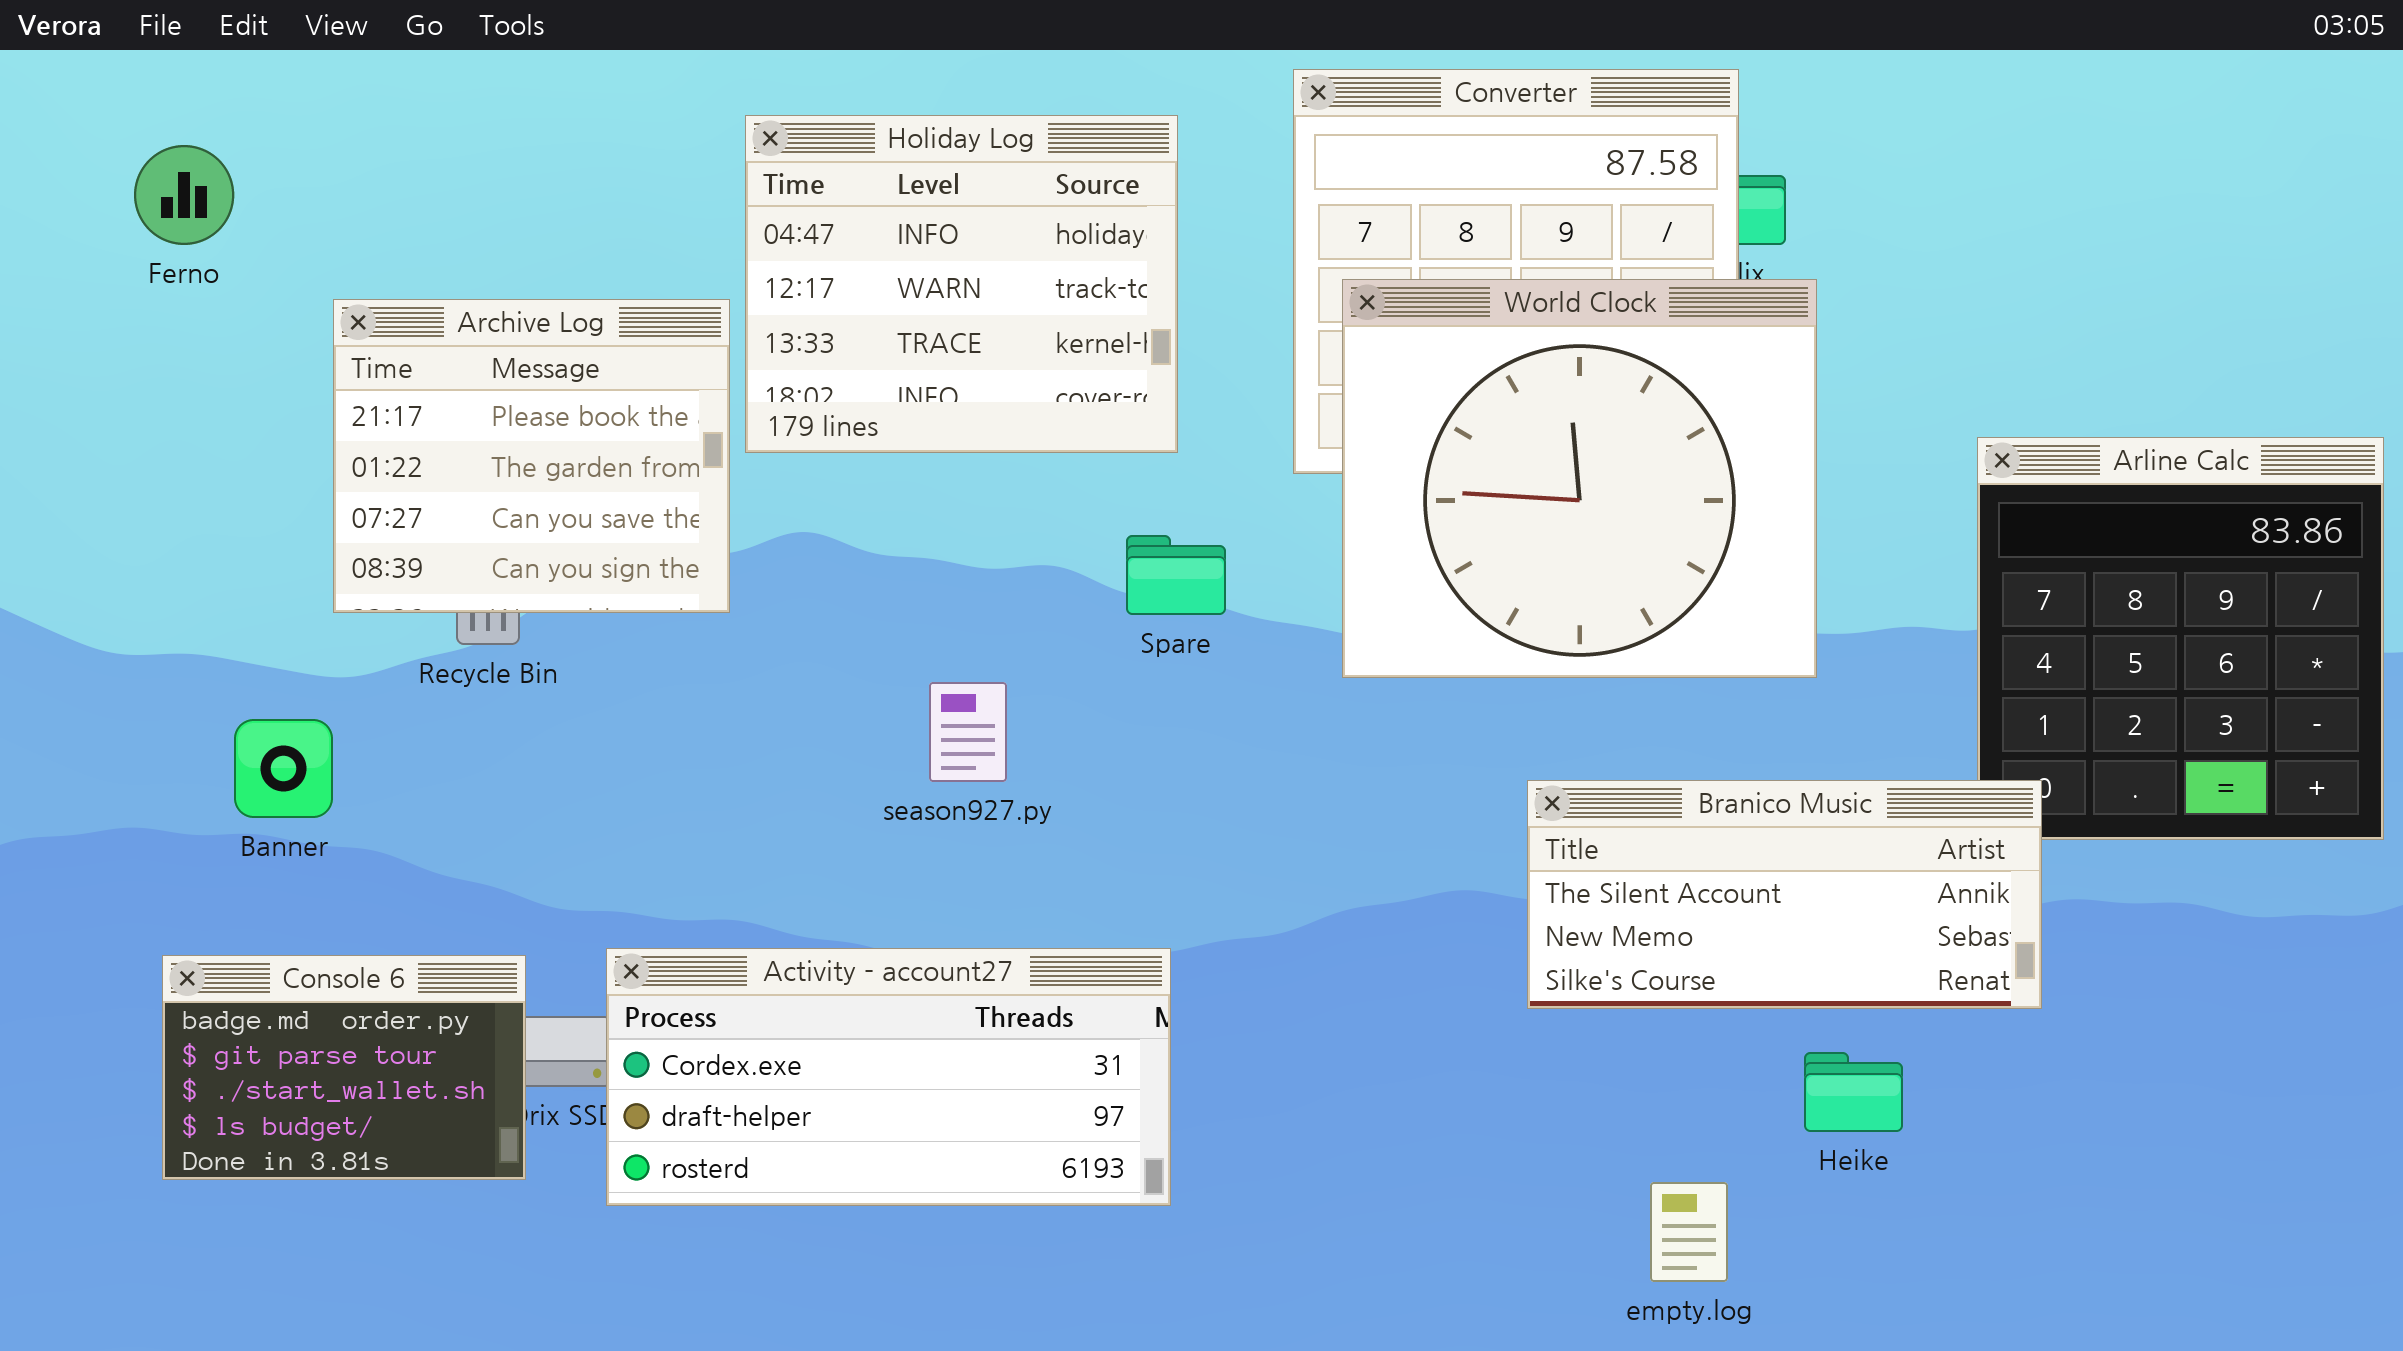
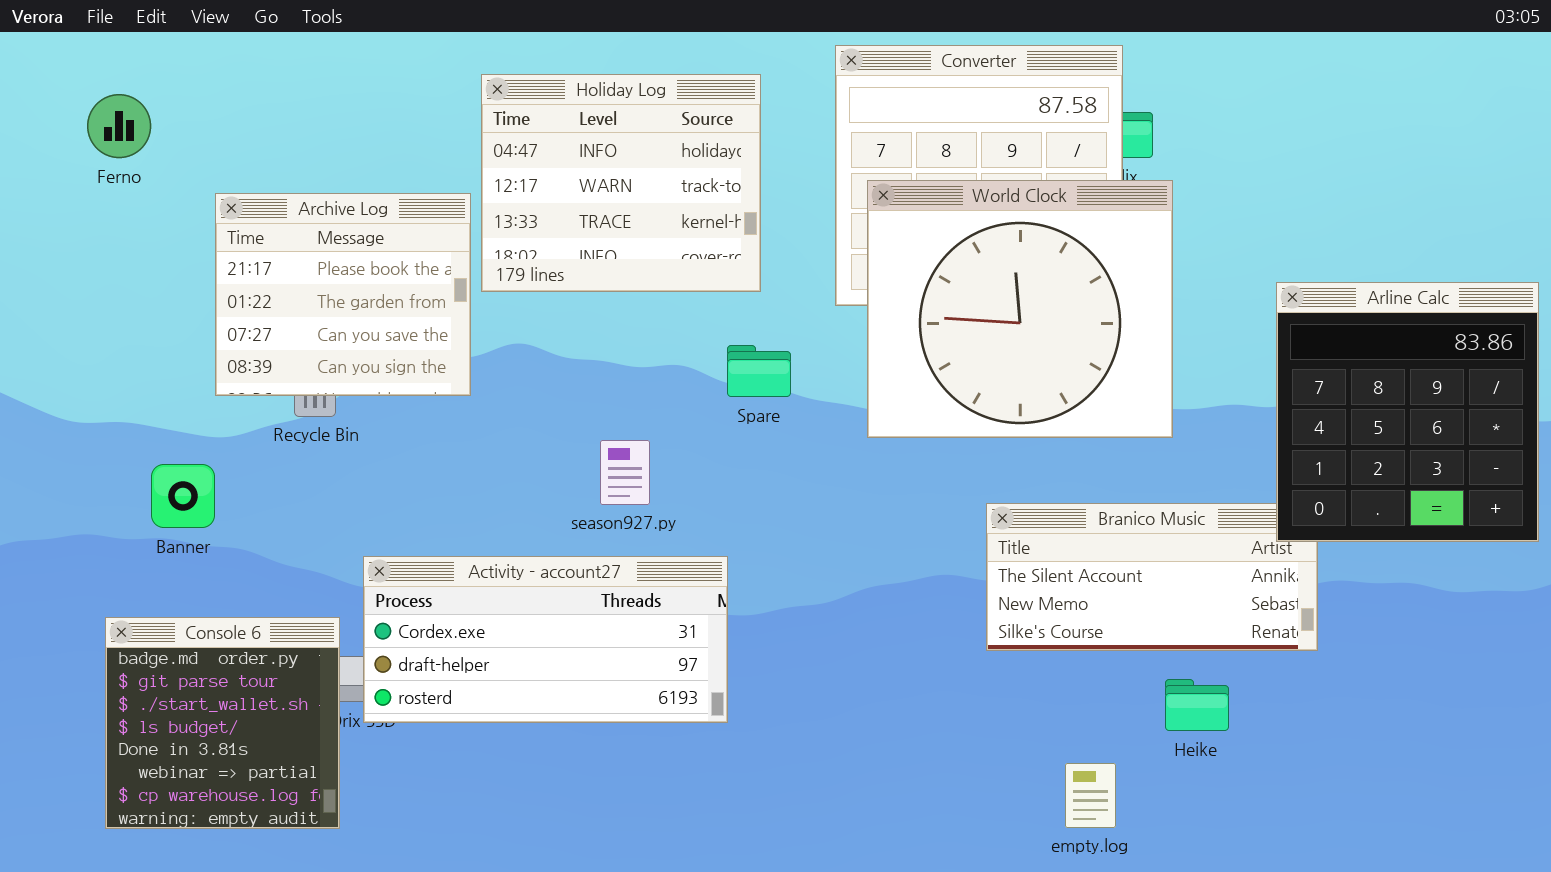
Arline Calc: [1977,437,2384,840] -> [1276,282,1539,542], raised
Activity - account27: [606,948,1171,1206] -> [363,556,728,723], moved
Console 6: [162,955,526,1180] -> [105,617,340,829], resized

